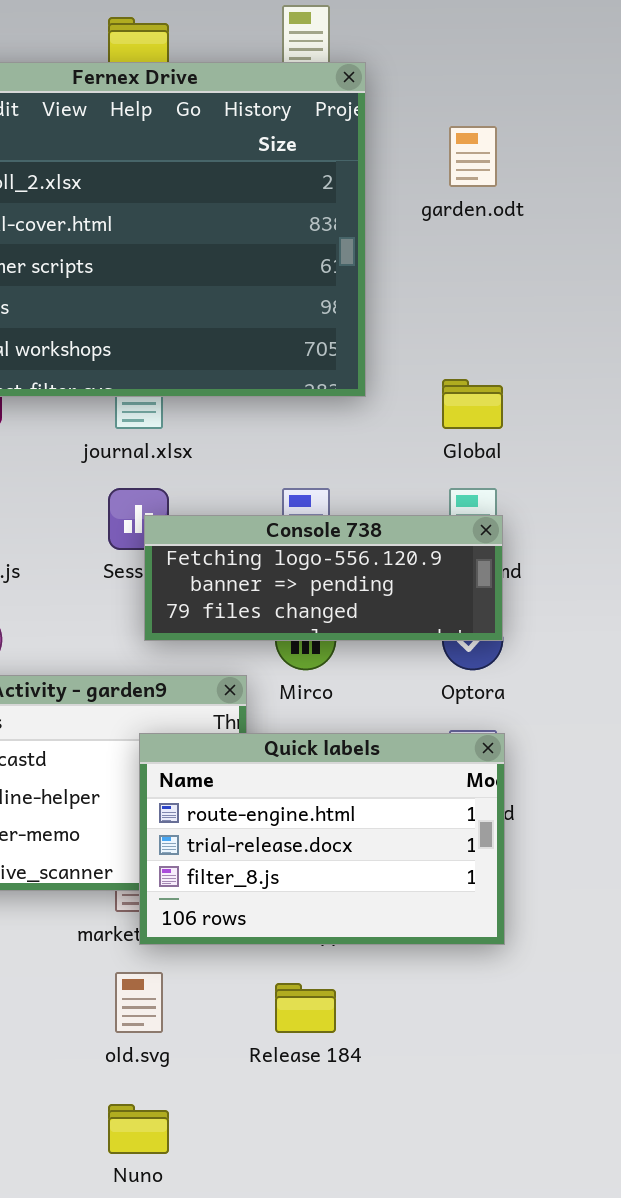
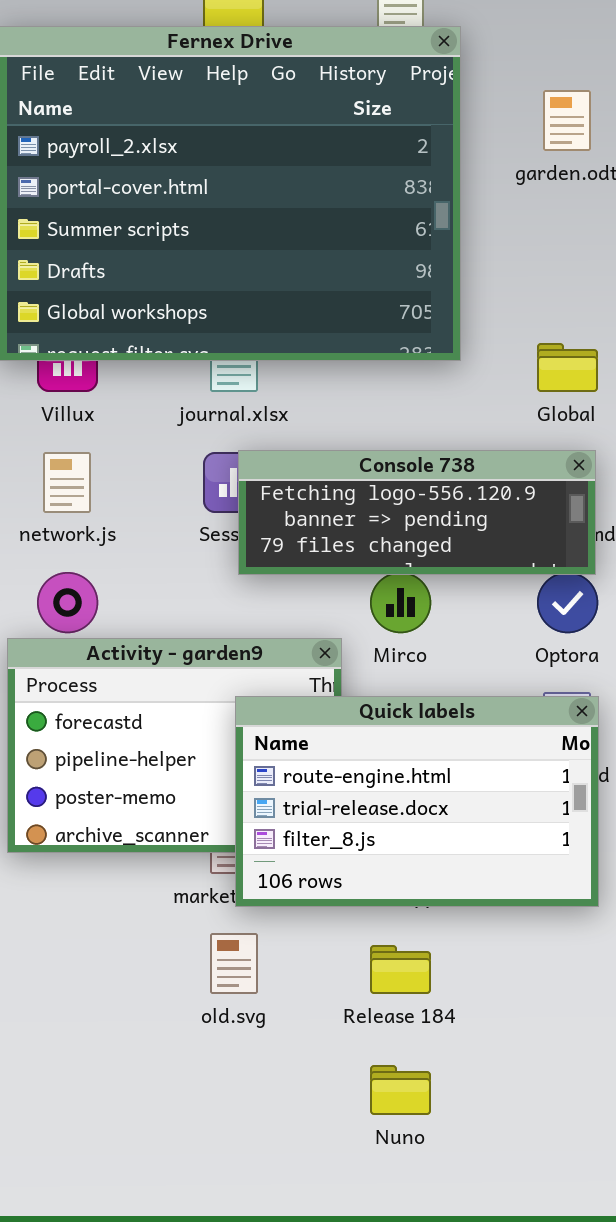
Console 738: [144,515,503,641] -> [238,450,596,575], moved
Nuno: [108,1104,169,1154] -> [370,1065,431,1115], moved

